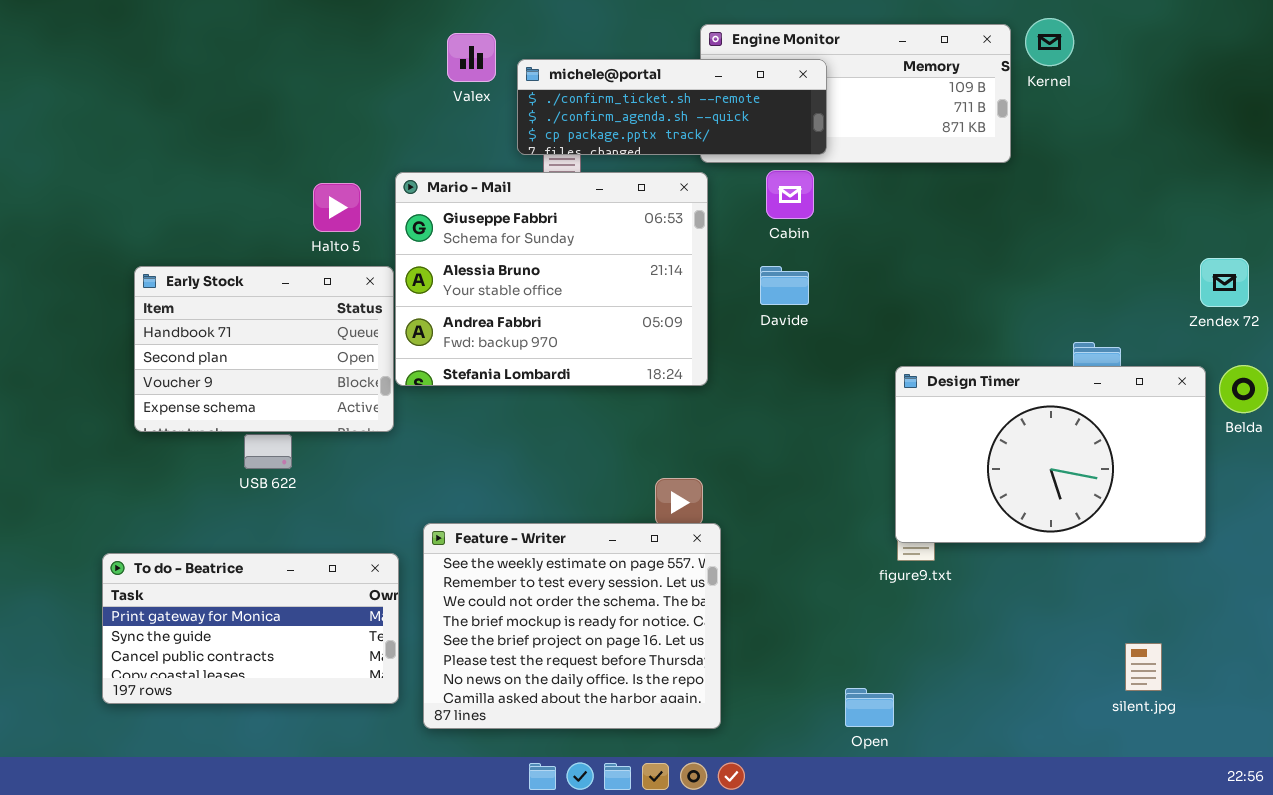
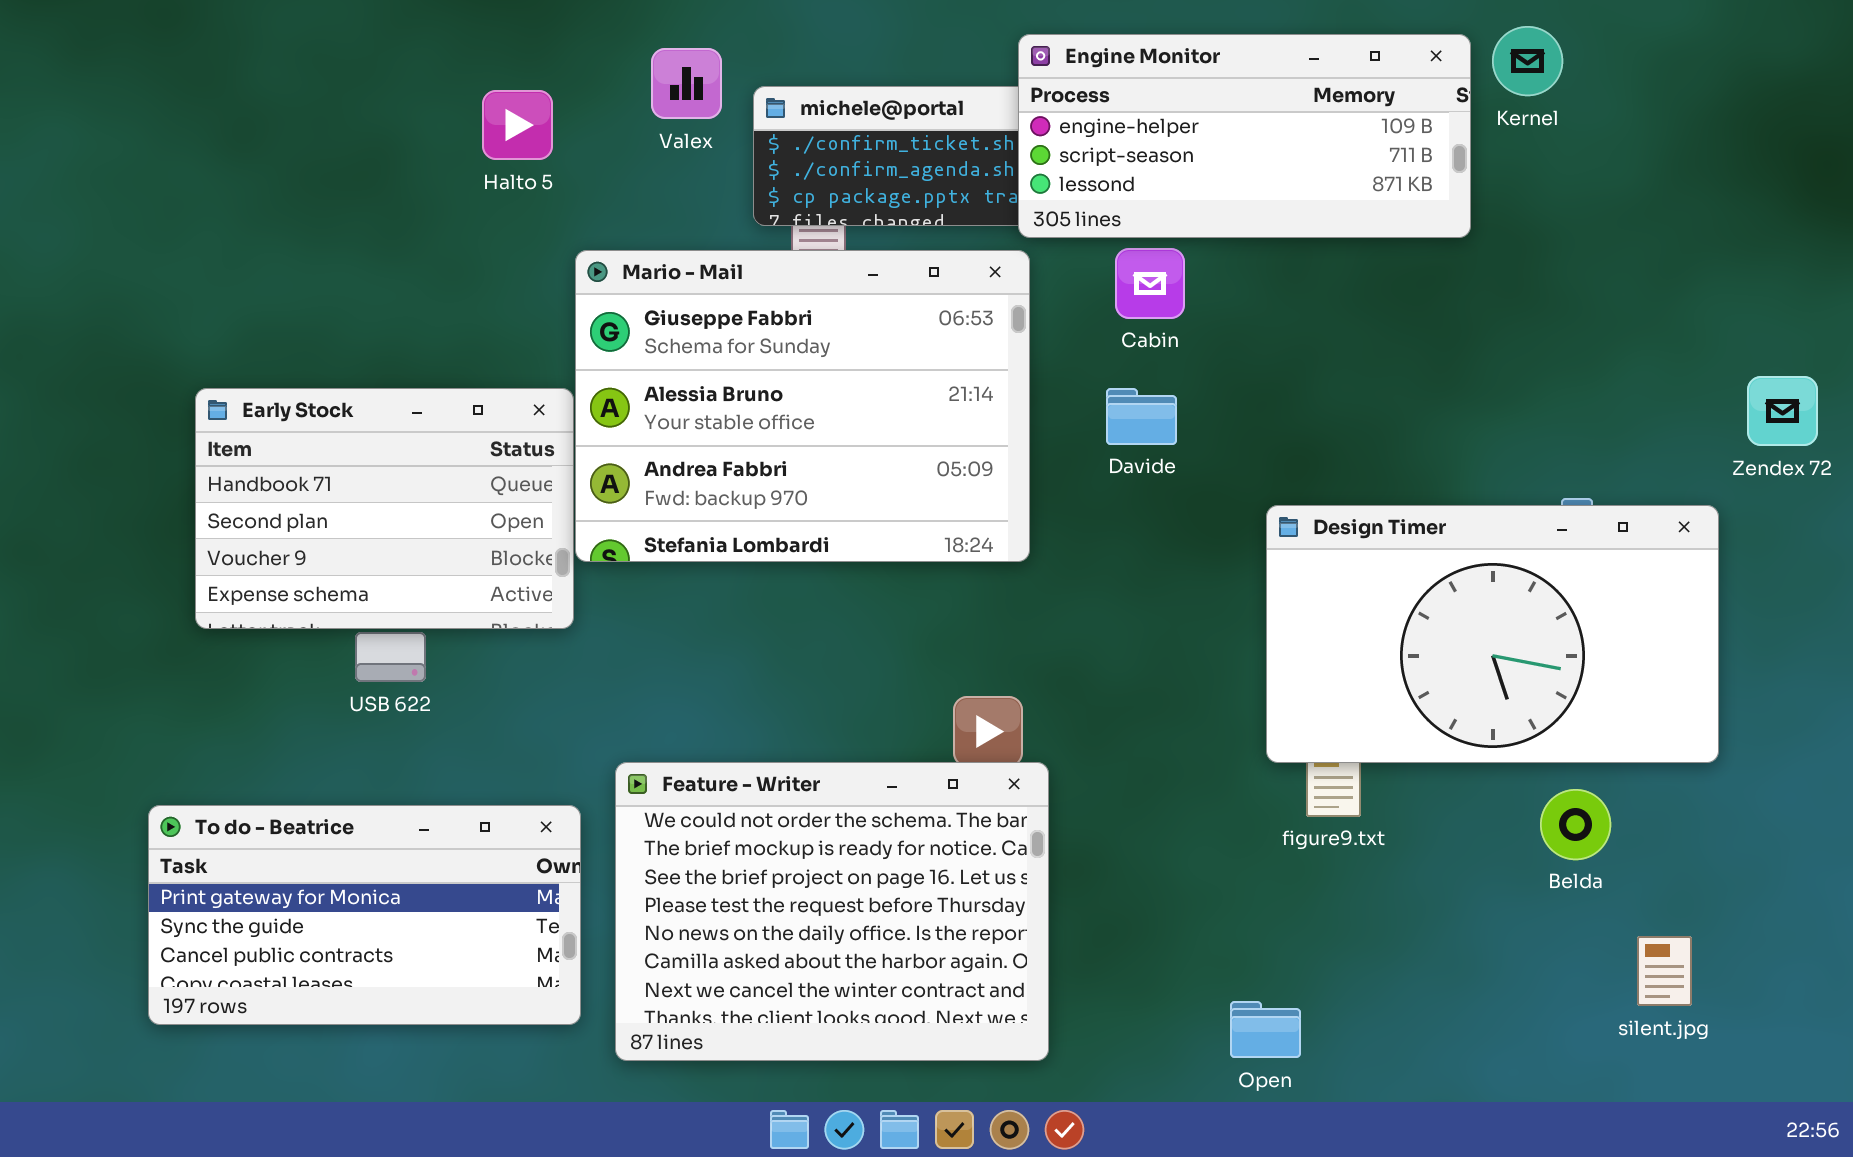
Engine Monitor: [700,24,1011,163] -> [1018,34,1471,238], raised
Halto 5: [313,183,361,232] -> [482,90,553,160], moved
Belda: [1219,365,1268,413] -> [1540,789,1611,860], moved
Design Timer: [895,366,1206,543] -> [1266,505,1719,763], moved
Feature - Writer: [423,523,721,729] -> [615,762,1049,1061], scrolled down 2 rows

